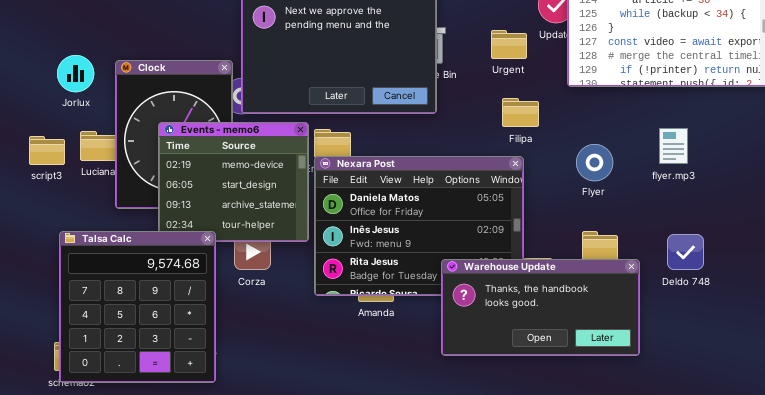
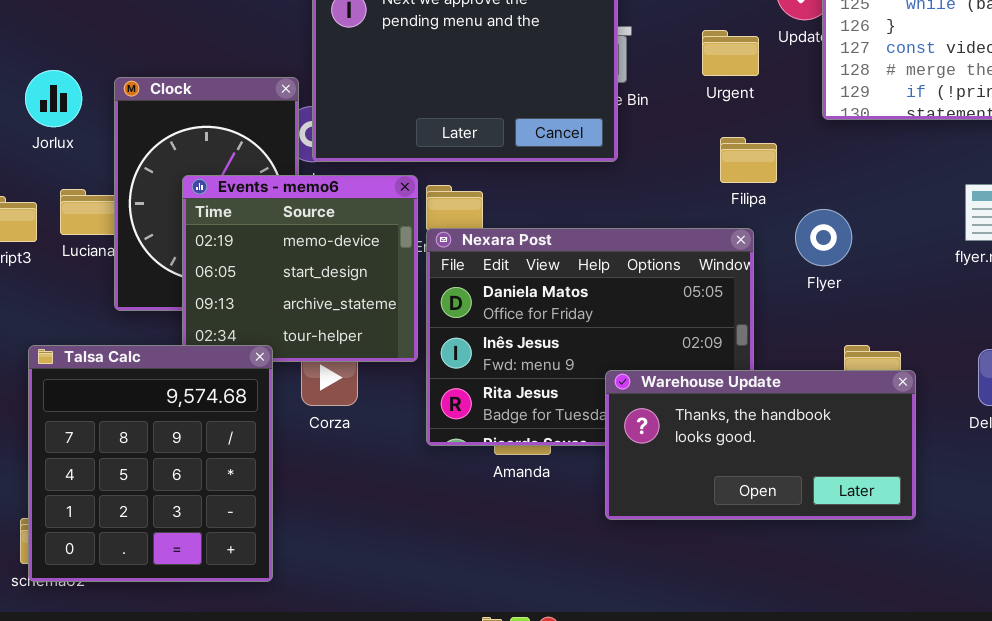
Flyer: [576,144,613,181] -> [795,209,852,266], moved
Warehouse Update: [441,259,640,356] -> [605,370,916,520], moved

